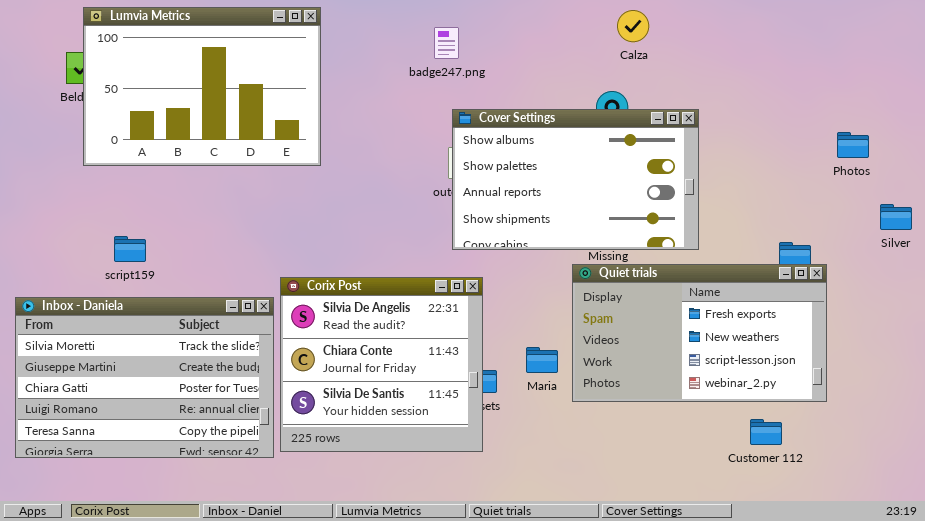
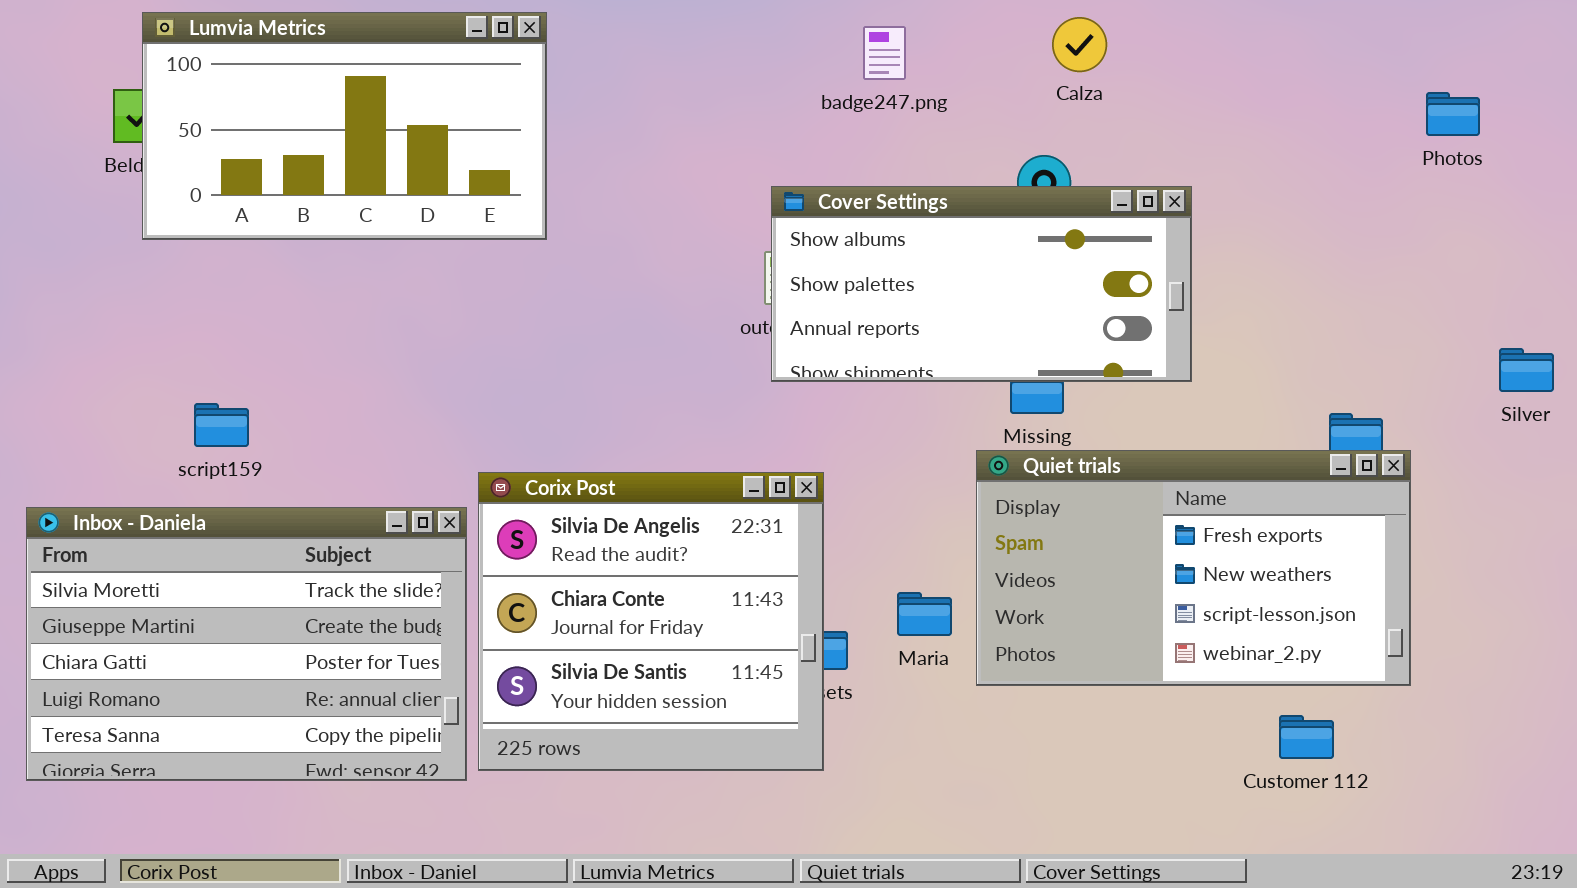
Lumvia Metrics: [83,7,321,166] -> [142,12,547,240], resized
badge247.png: [434,27,459,59] -> [863,26,906,80], moved
Cover Settings: [452,109,699,250] -> [771,186,1192,382], resized
Photos: [837,132,869,158] -> [1426,92,1480,136], moved

